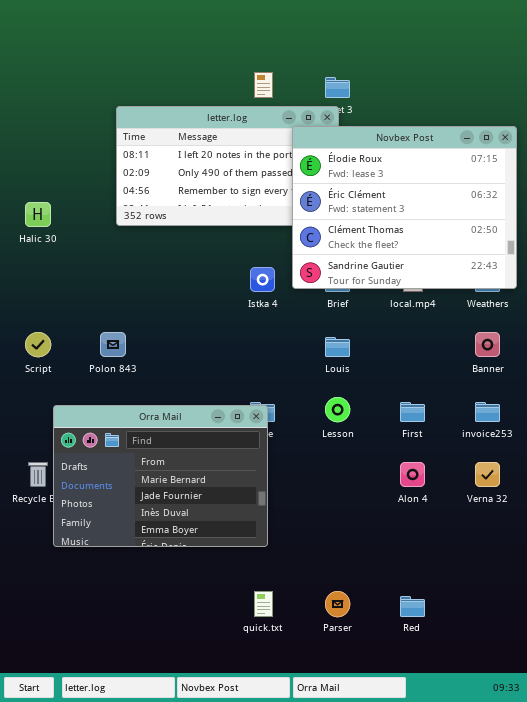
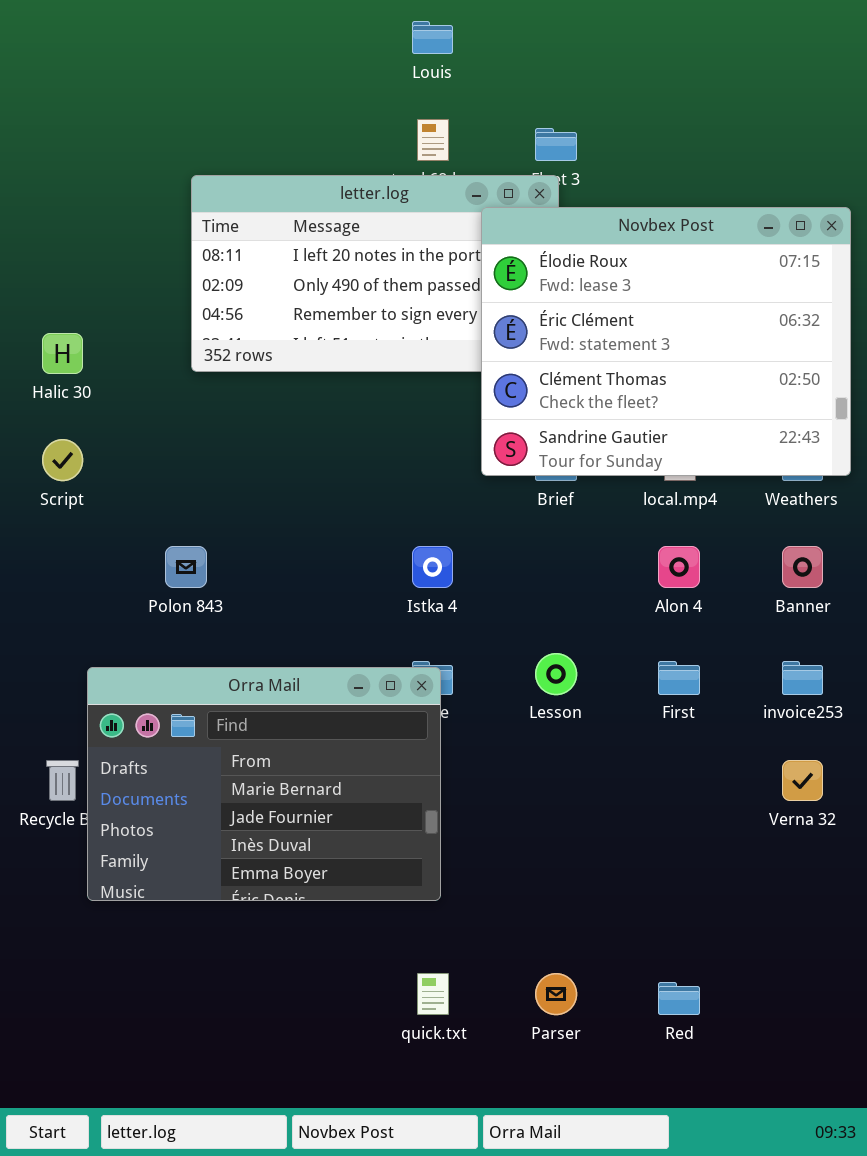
Istka 4: [250,267,275,292] -> [412,546,453,588], moved
Script: [25,332,51,357] -> [42,439,83,481], moved
Louis: [325,337,350,357] -> [412,21,453,54], moved
Alon 4: [400,462,425,487] -> [658,546,700,588], moved

